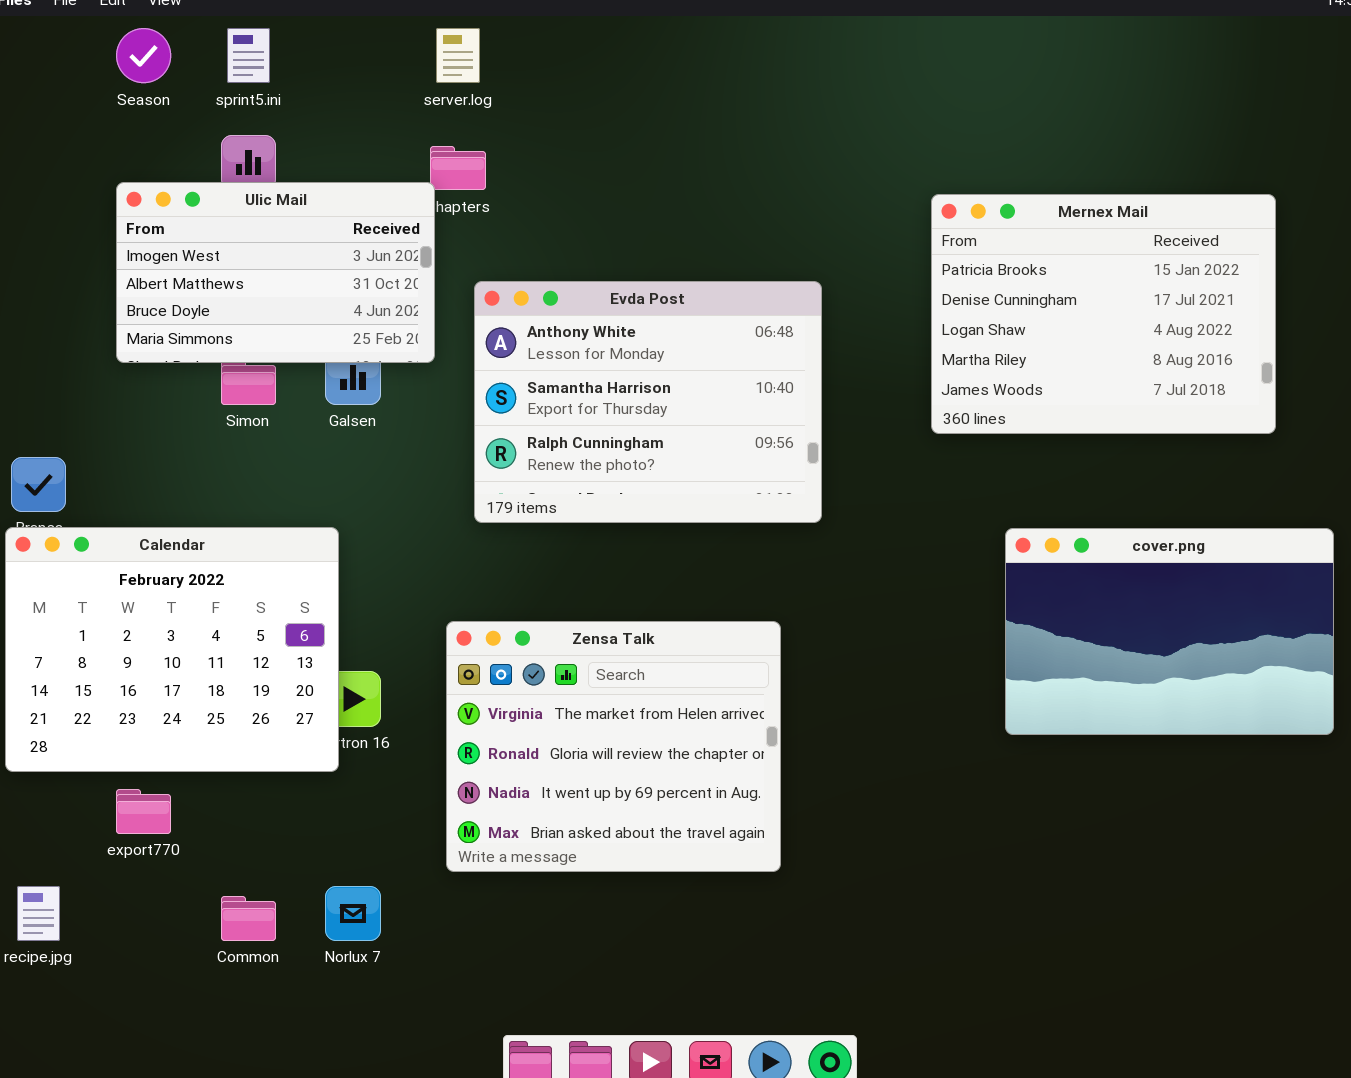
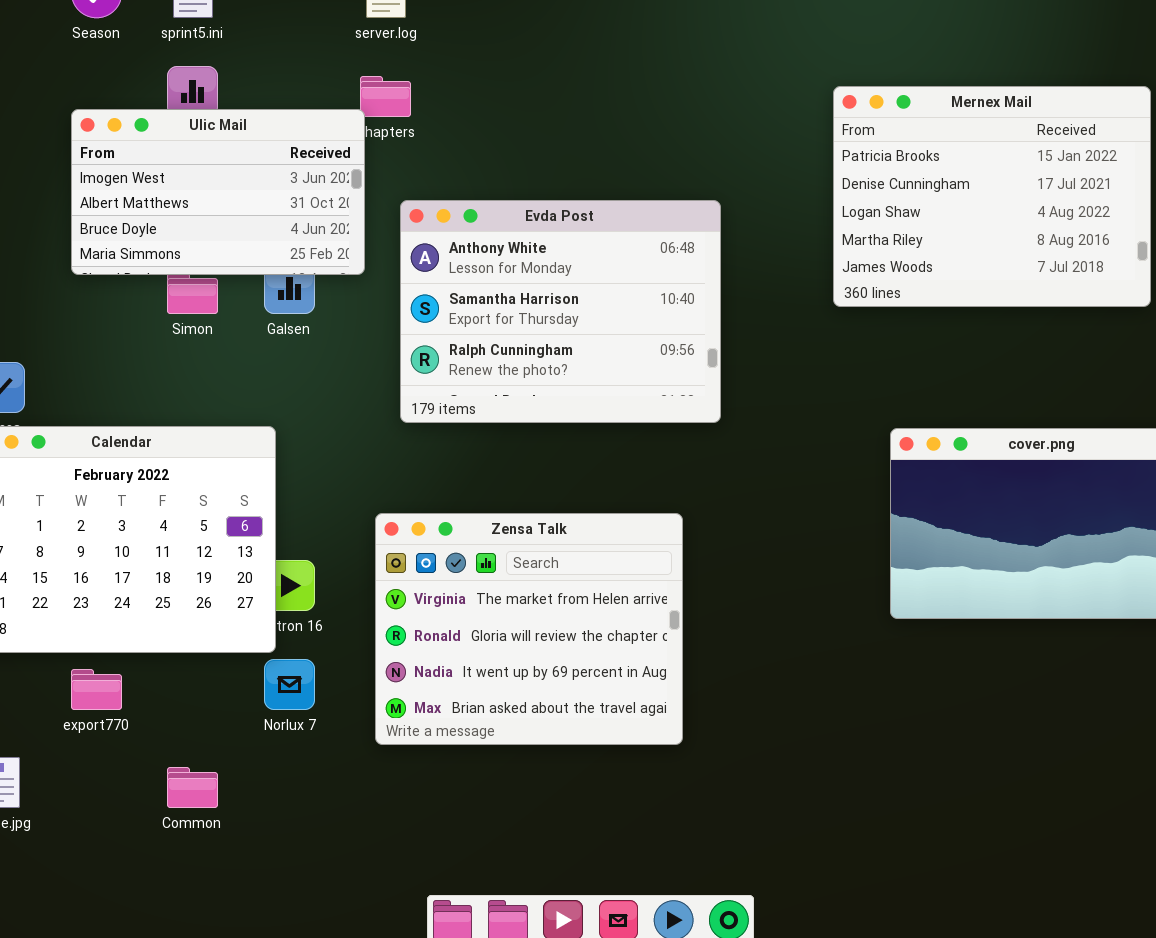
Mernex Mail: [931,194,1276,434] -> [833,86,1151,307], moved
Norlux 7: [325,886,381,941] -> [264,659,315,710], moved

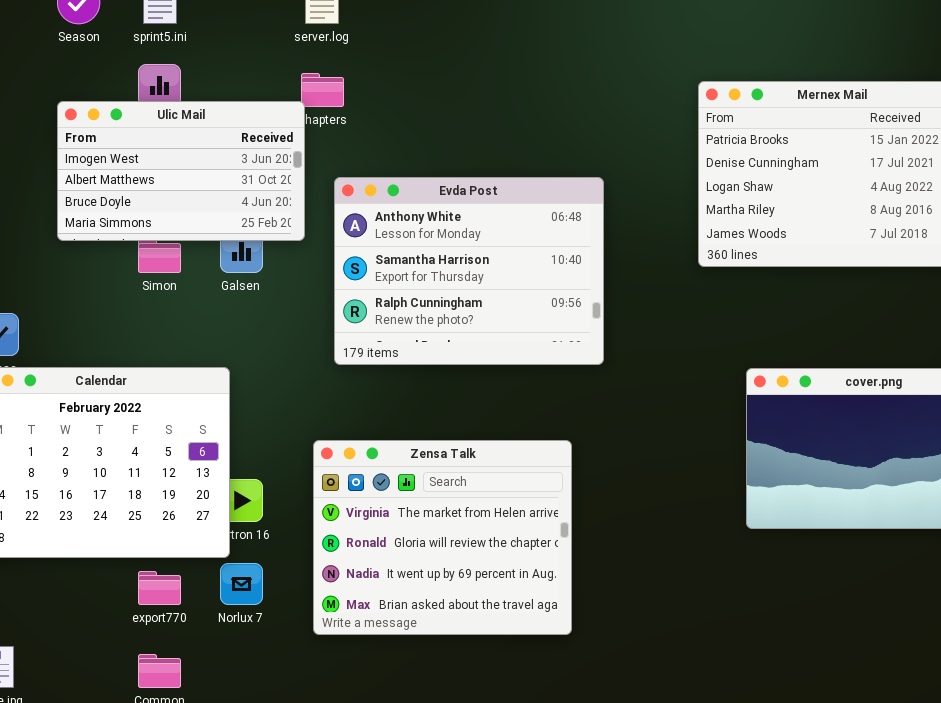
export770: [71,669,122,710] -> [138,571,181,605], moved

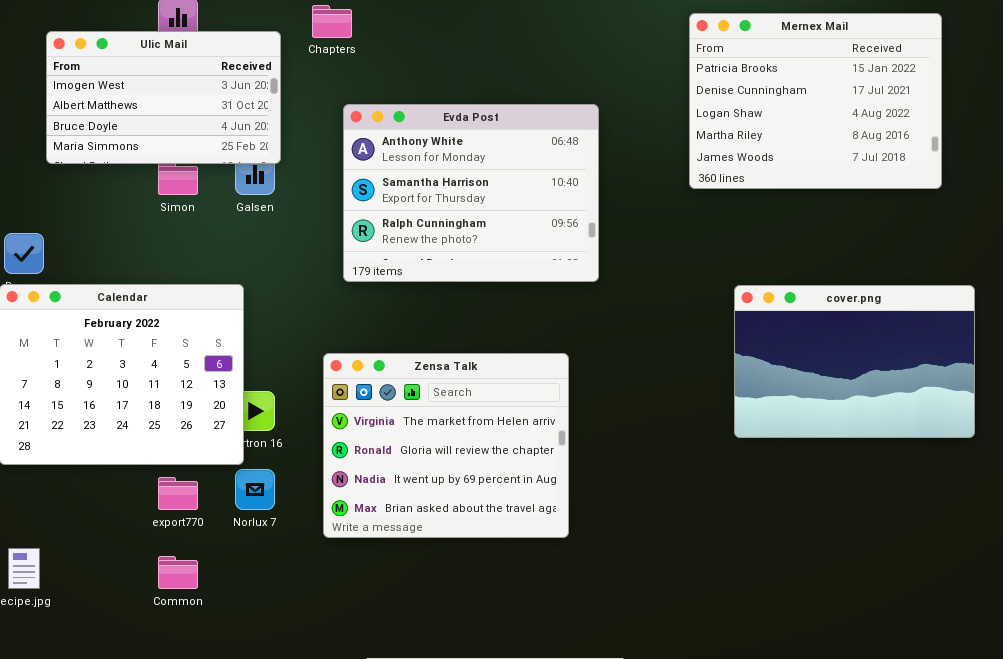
Ulic Mail: [57,101,305,241] -> [46,31,281,164], moved

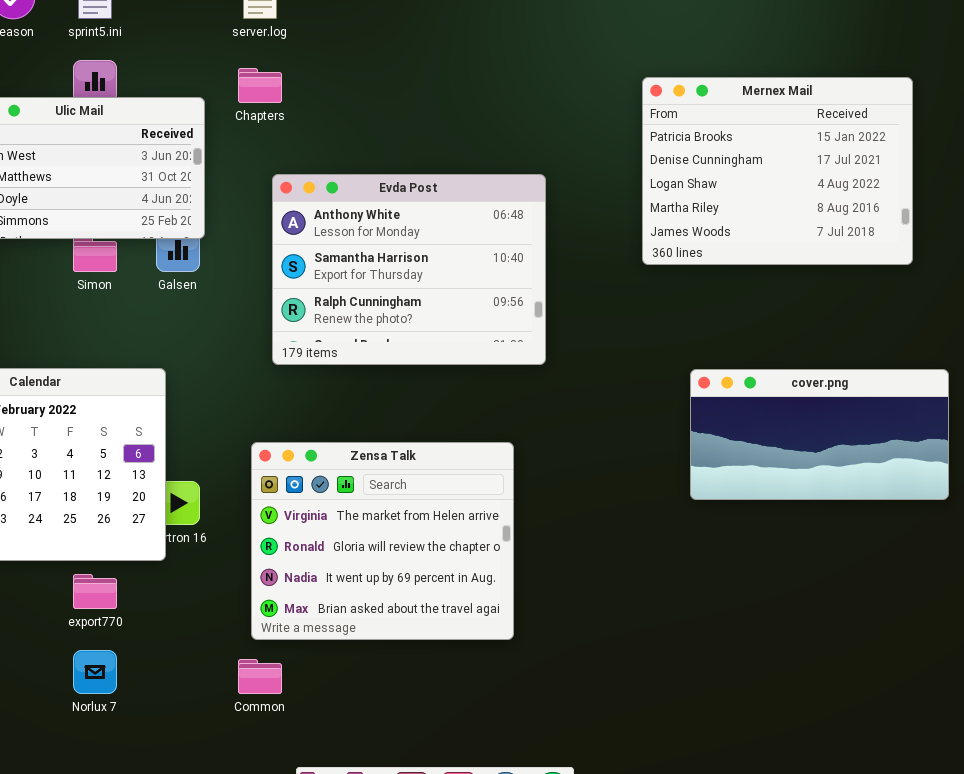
cover.png: [734,285,975,438] -> [690,369,949,500], resized
Norlux 7: [235,469,275,510] -> [73,650,117,694], moved
Common: [158,556,198,589] -> [238,659,282,694], moved

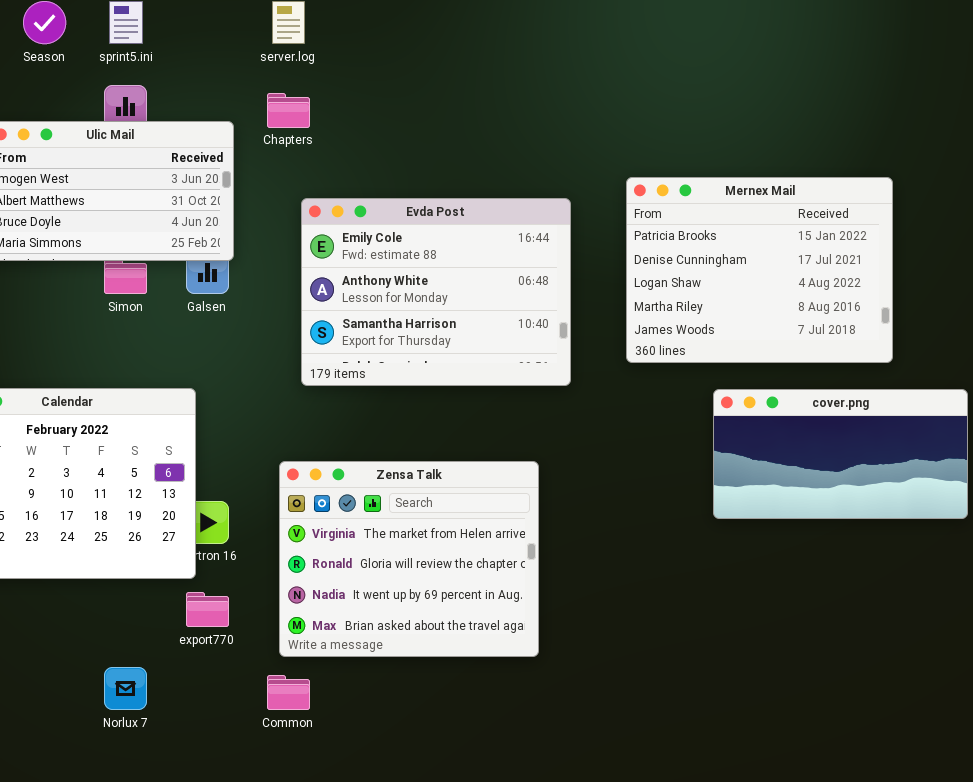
Mernex Mail: [642,77,913,265] -> [626,177,893,363], moved
Evda Post: [272,174,546,365] -> [301,198,571,386], scrolled up 1 row
export770: [73,574,117,609] -> [186,592,229,627], moved

